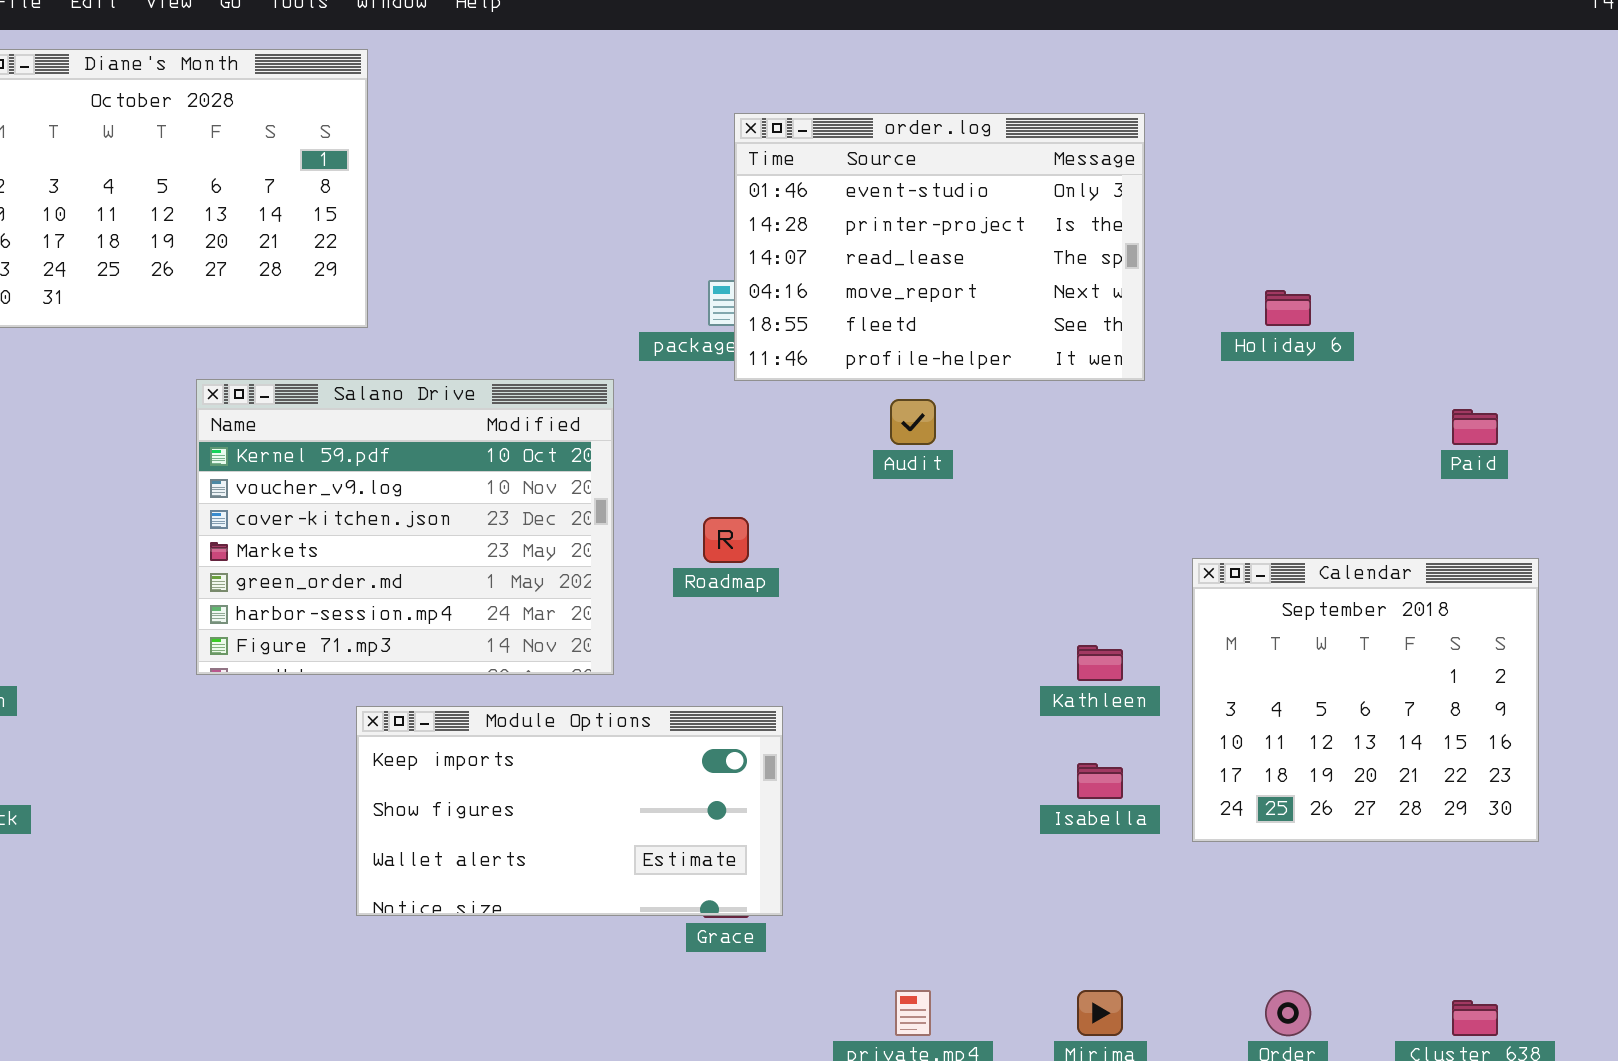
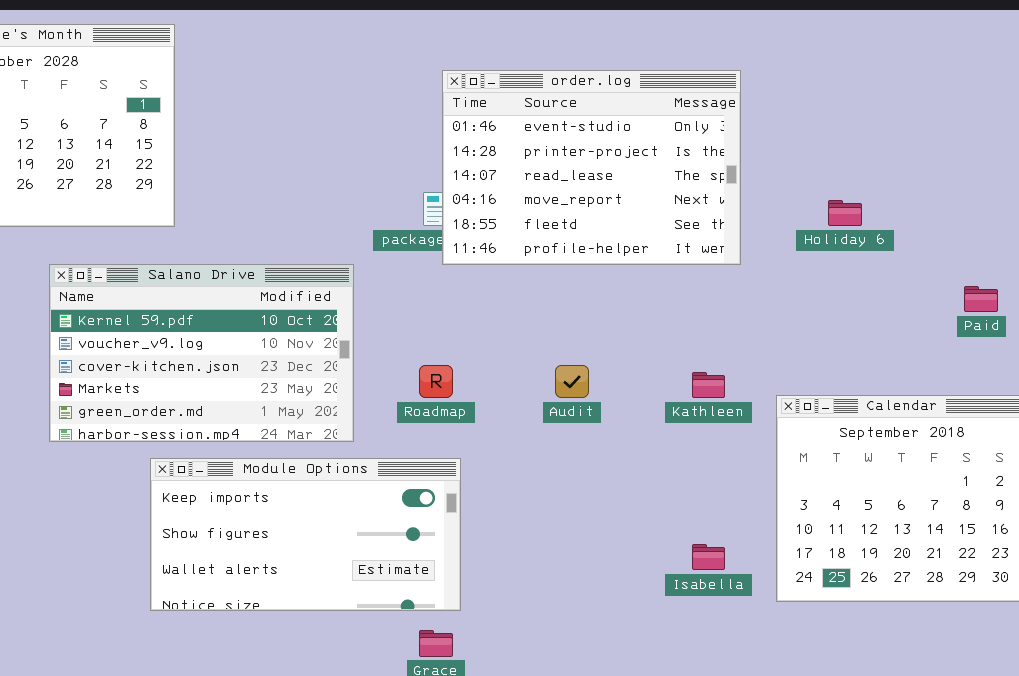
Salano Drive: [196,379,614,675] -> [49,264,354,442], resized
Audit: [890,399,936,445] -> [555,365,589,398], moved
Kathleen: [1077,645,1123,681] -> [692,372,725,398], moved
Module Options: [356,706,783,916] -> [150,458,461,611], moved

